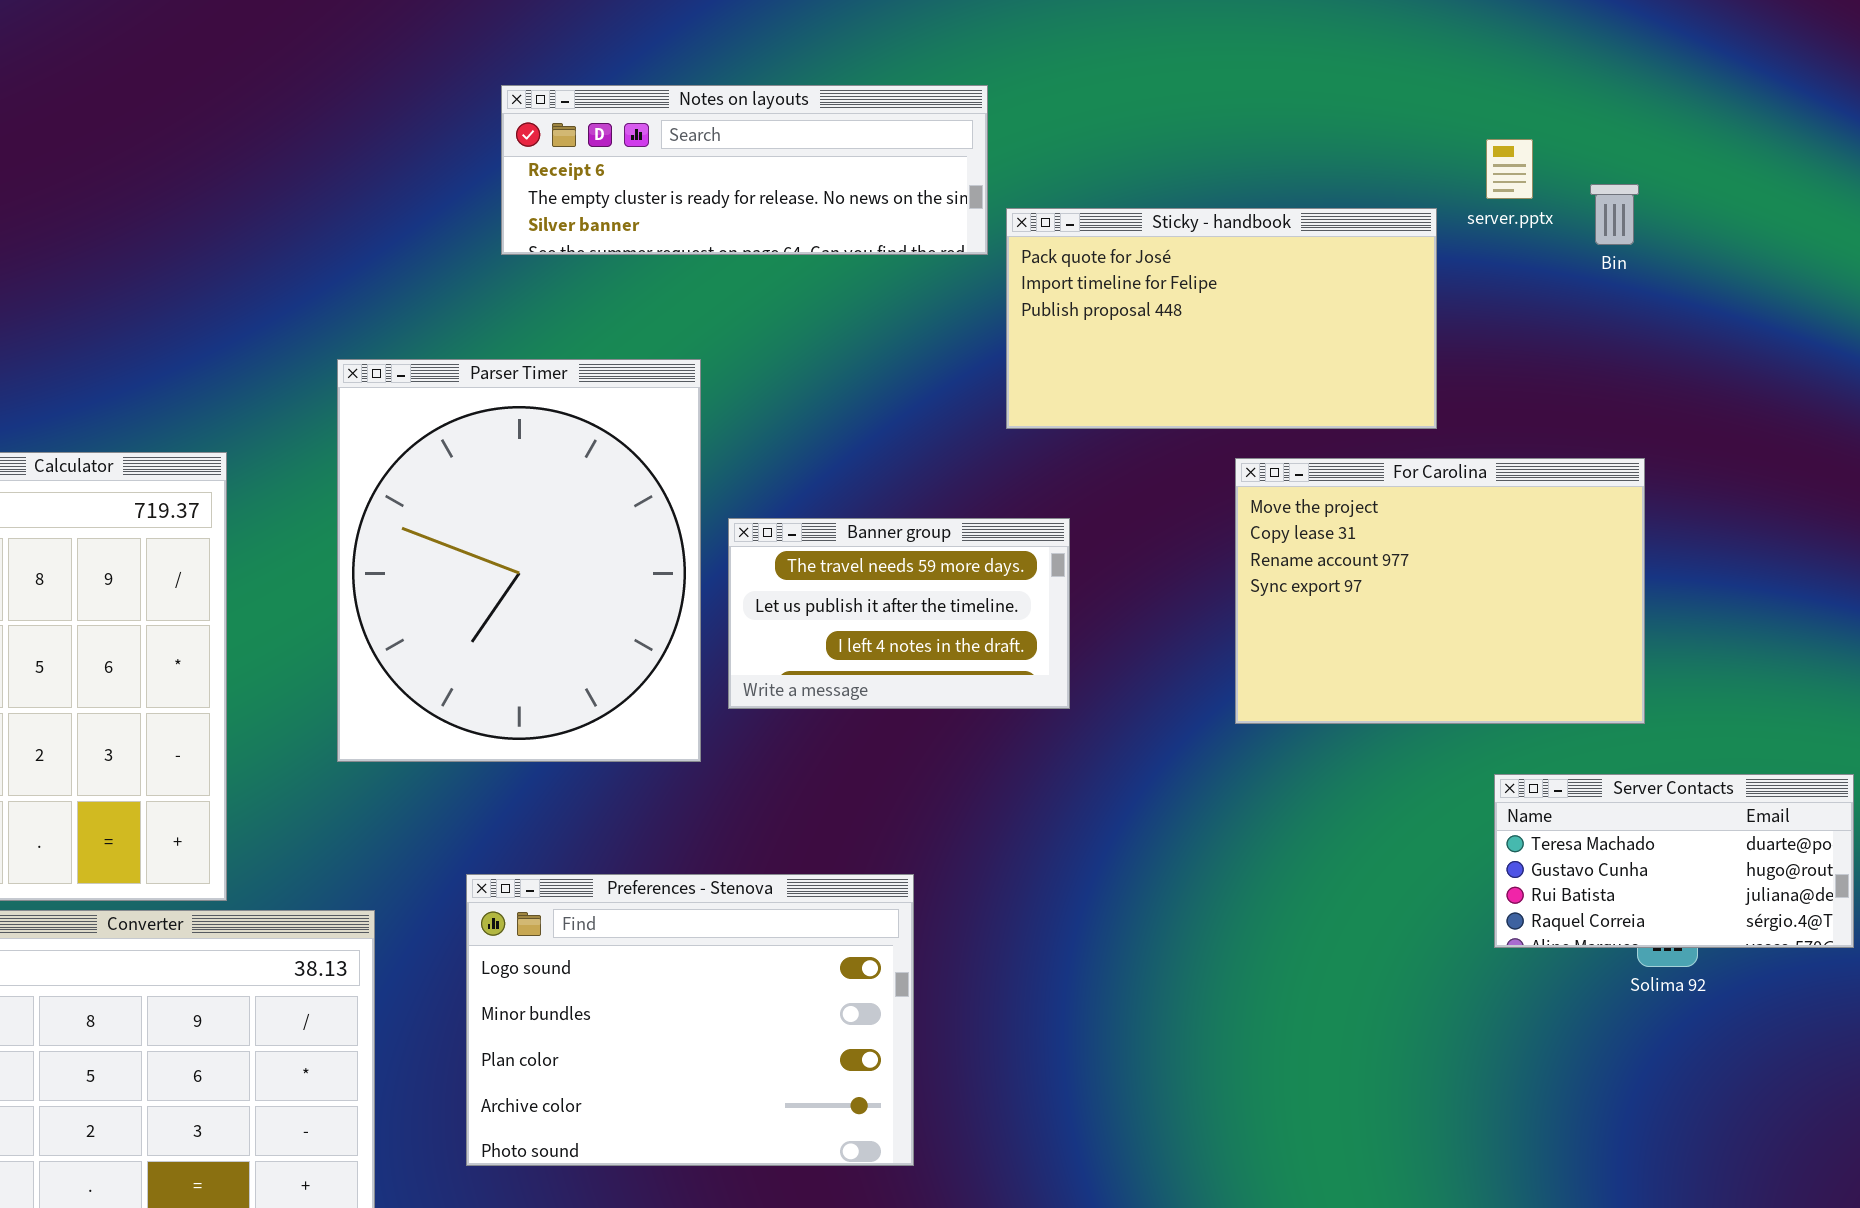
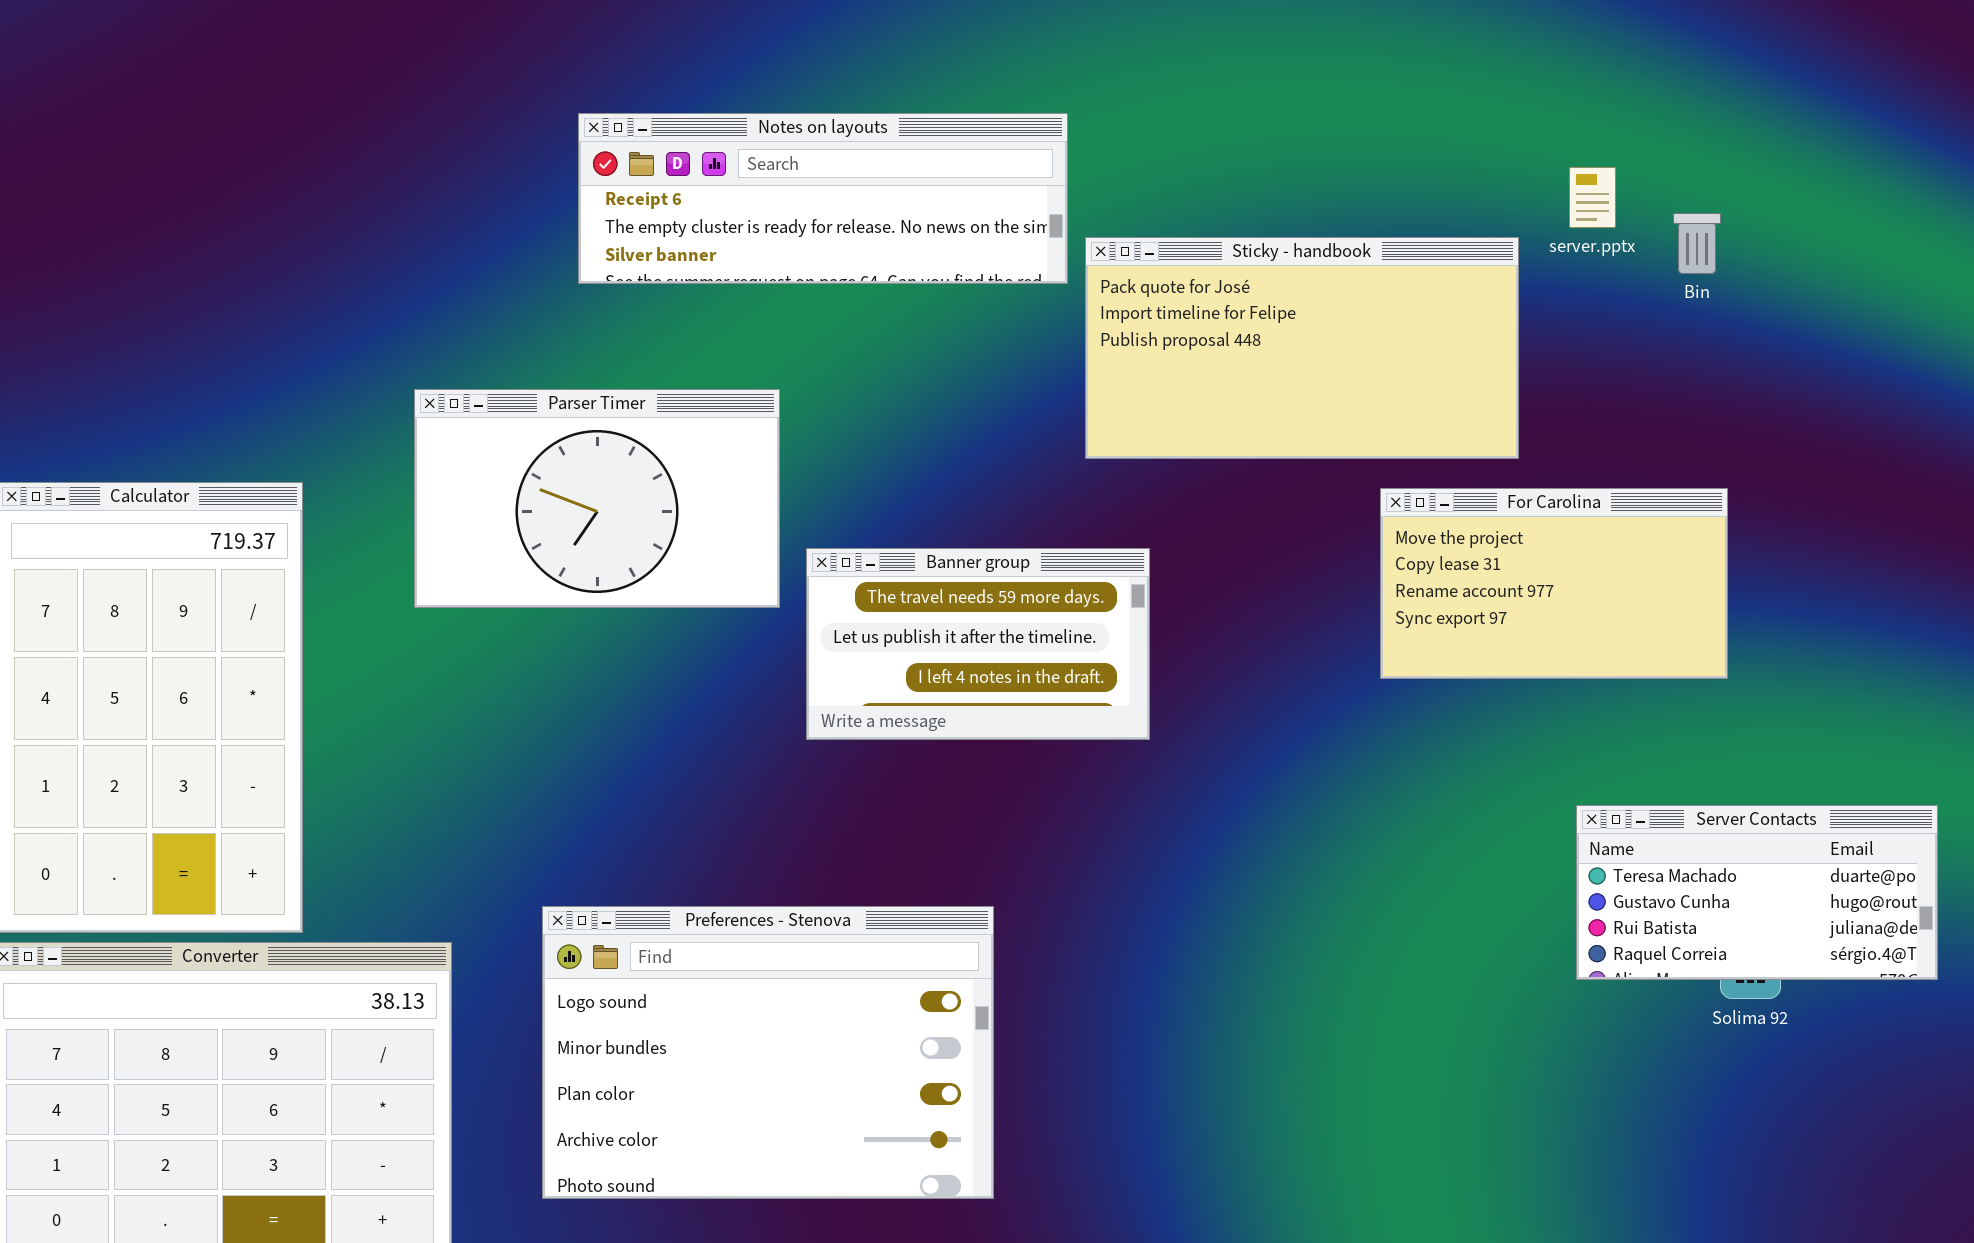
Parser Timer: [337,359,701,762] -> [414,389,780,608], resized
For Carolina: [1235,458,1645,724] -> [1380,488,1728,679], resized

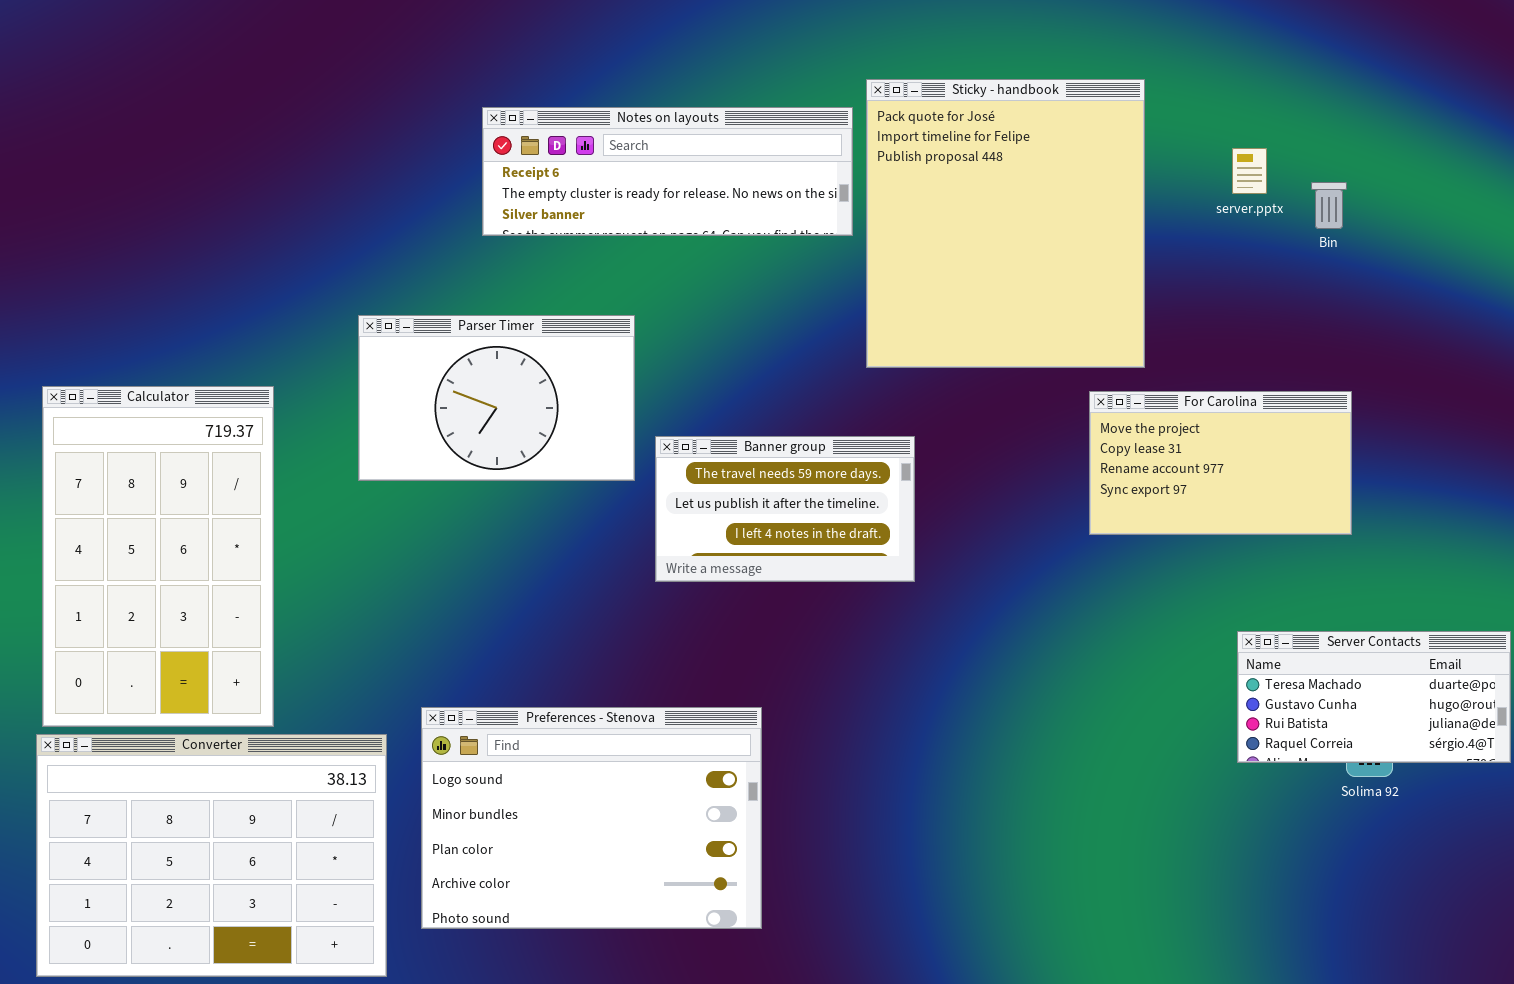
Sticky - handbook: [1085,237,1519,459] -> [866,79,1145,368], resized
Preferences - Stenova: [542,906,994,1199] -> [421,707,762,929], moved

